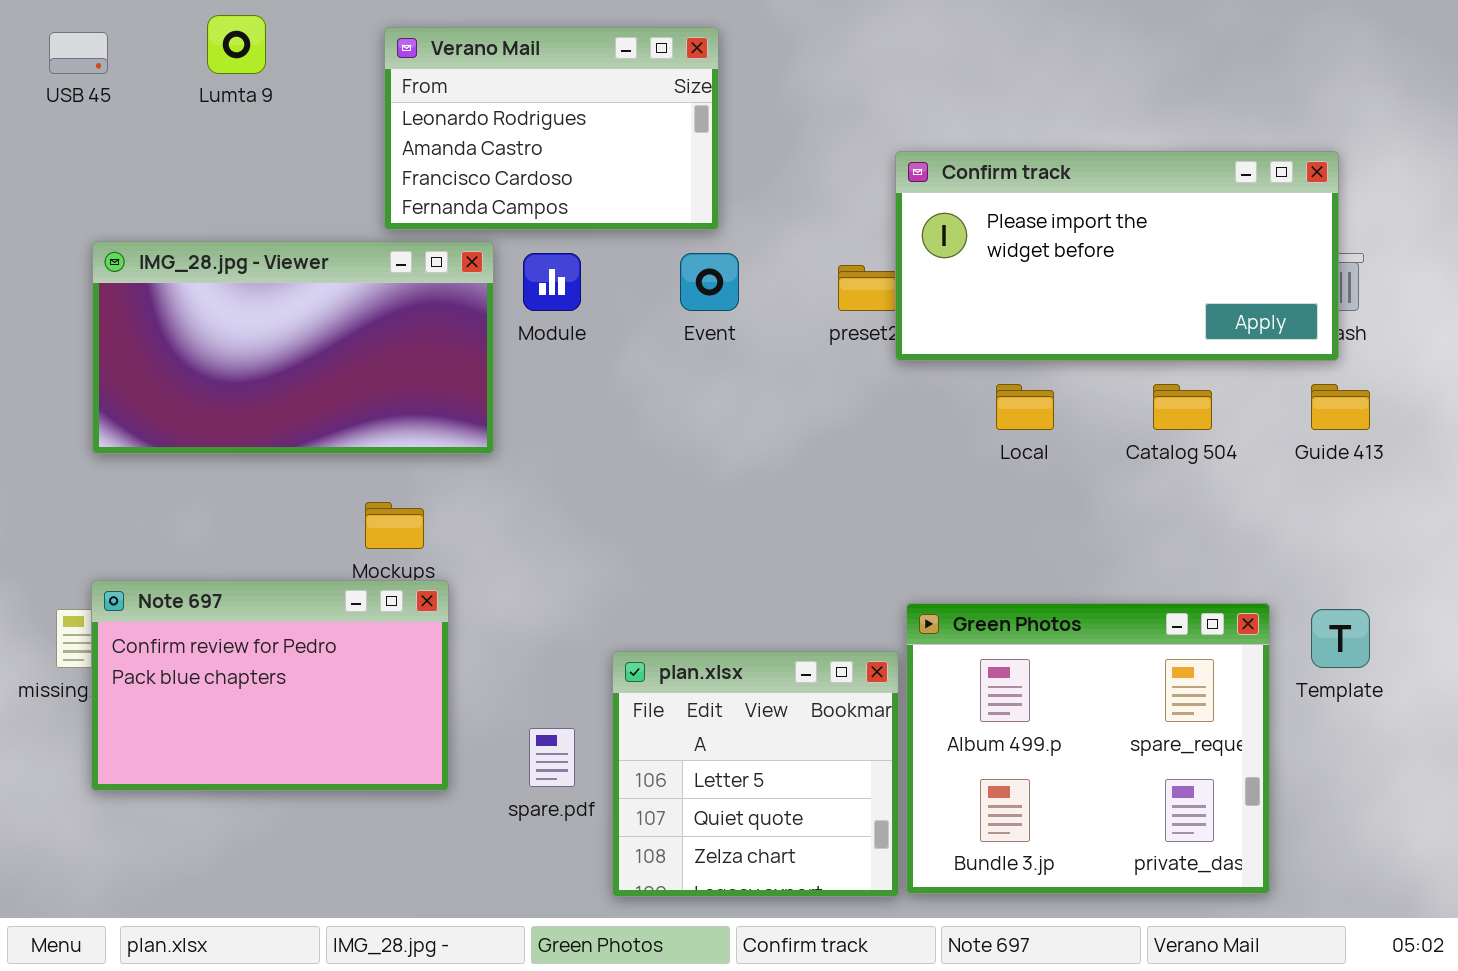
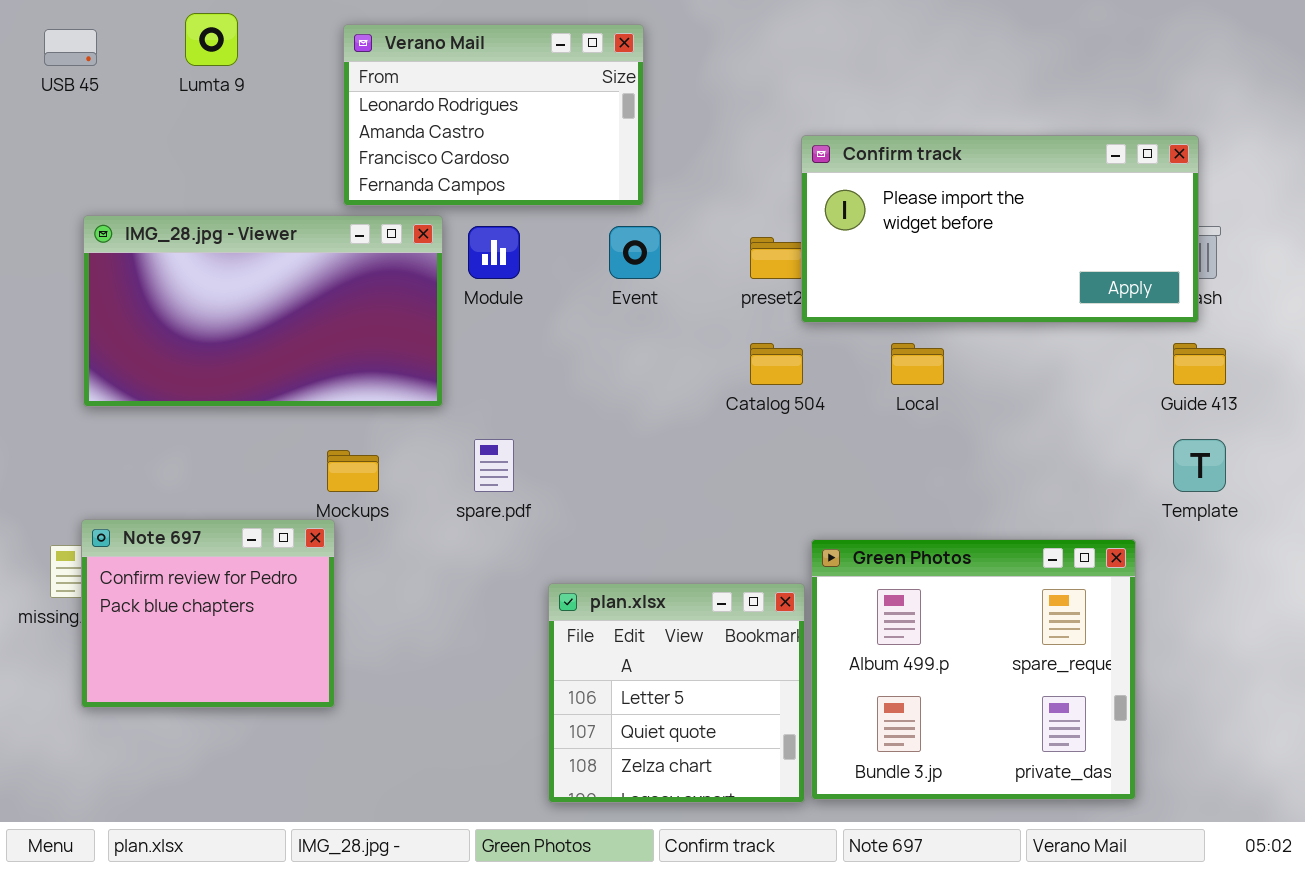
Catalog 504: [1153,384,1212,430] -> [750,343,803,385], moved
Note 697: [91,580,449,791] -> [81,519,335,708], resized
Template: [1311,609,1370,668] -> [1173,439,1226,492], moved
spare.pdf: [529,728,575,787] -> [474,439,514,492], moved

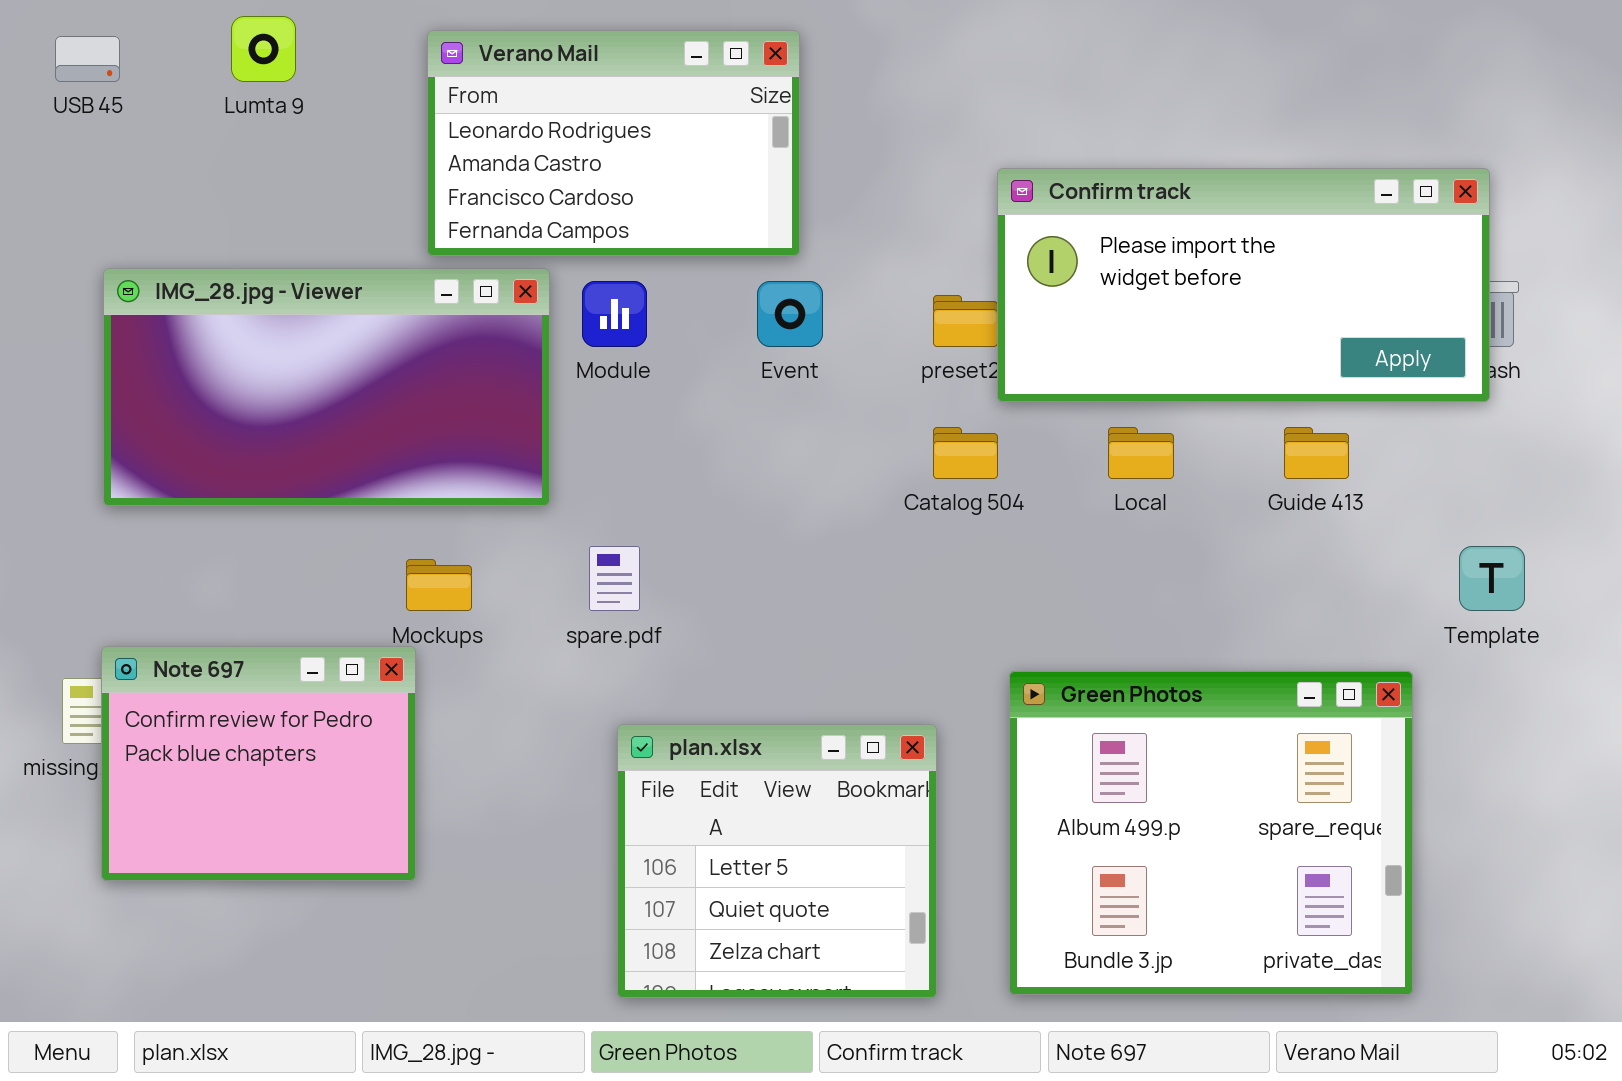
Guide 413: [1173,343,1226,385] -> [1284,427,1349,479], moved
plan.xlsx: [548,583,805,803] -> [617,724,937,998], moved

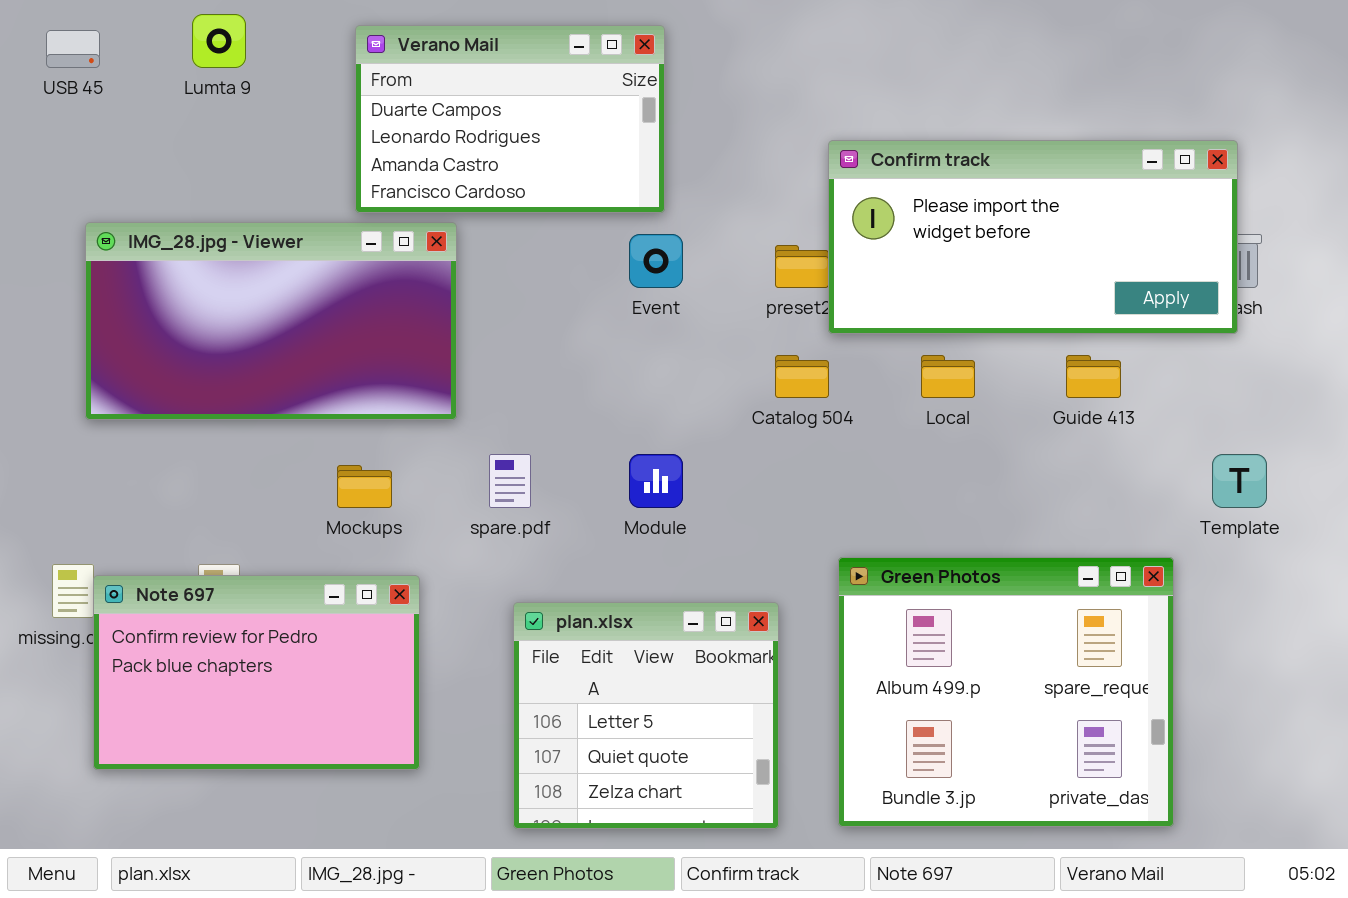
Verano Mail: [427,30,800,256] -> [355,25,665,213], scrolled up 1 row
Module: [582,281,647,347] -> [629,454,683,508], moved
Note 697: [101,646,416,881] -> [93,575,420,770], moved, resized

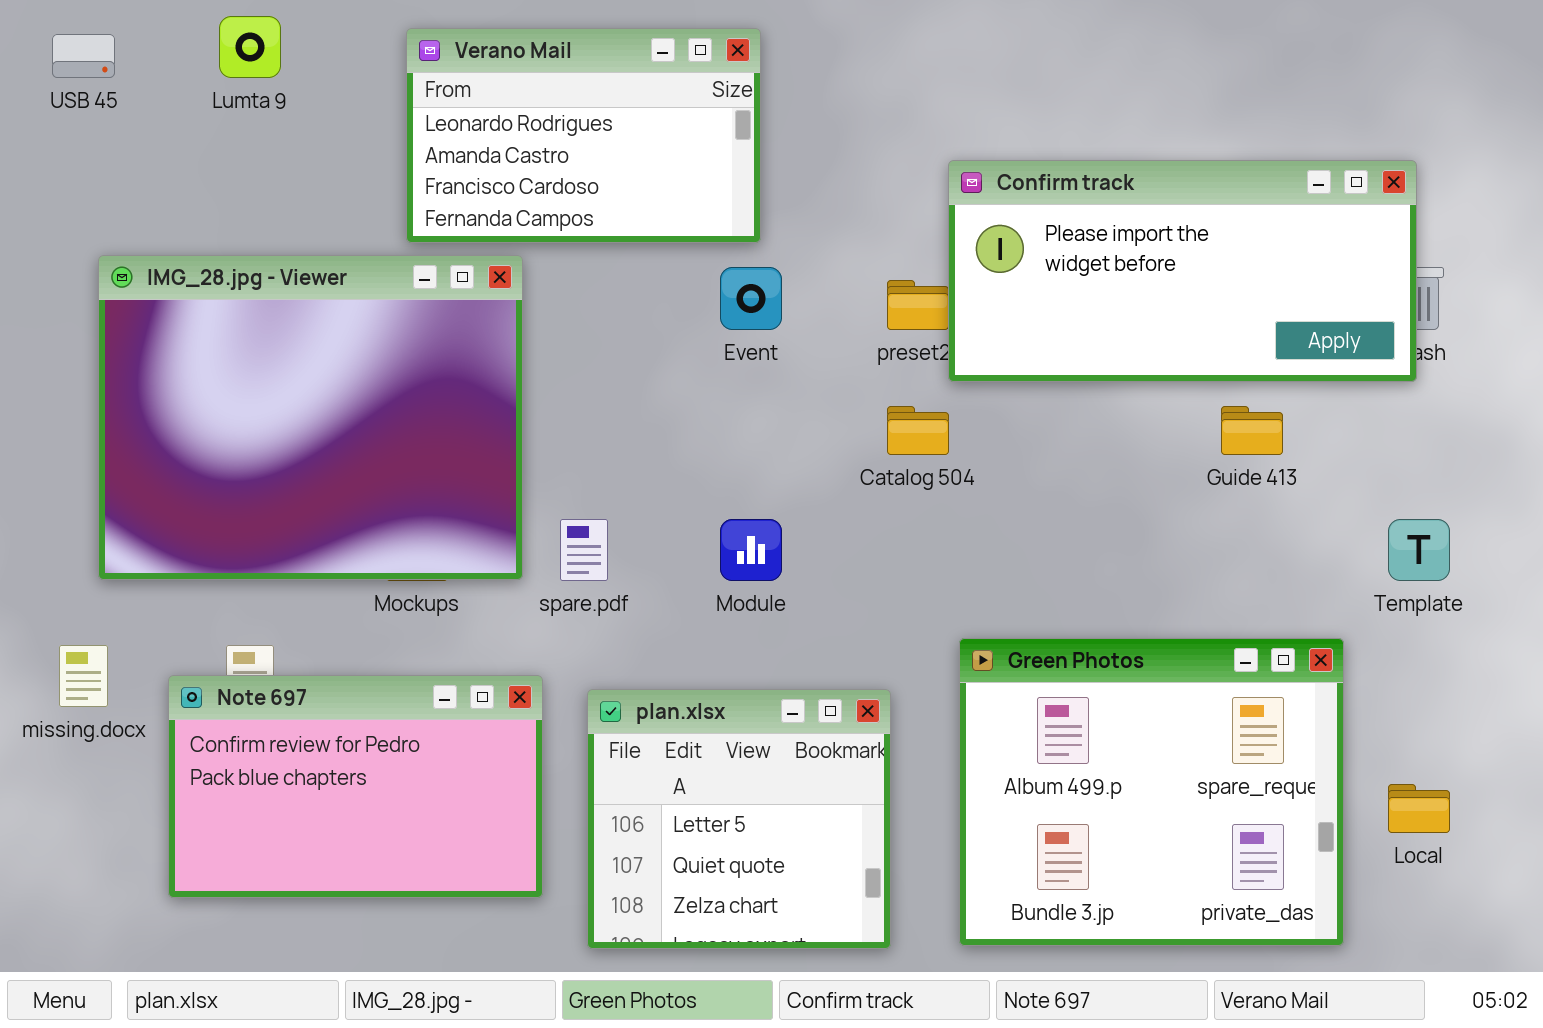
Verano Mail: [355,25,665,213] -> [406,28,761,243], scrolled down 1 row
IMG_28.jpg - Viewer: [85,222,457,420] -> [98,255,523,580], resized
Local: [921,355,975,398] -> [1388,784,1450,833], moved
Note 697: [93,575,420,770] -> [168,675,543,898], moved

